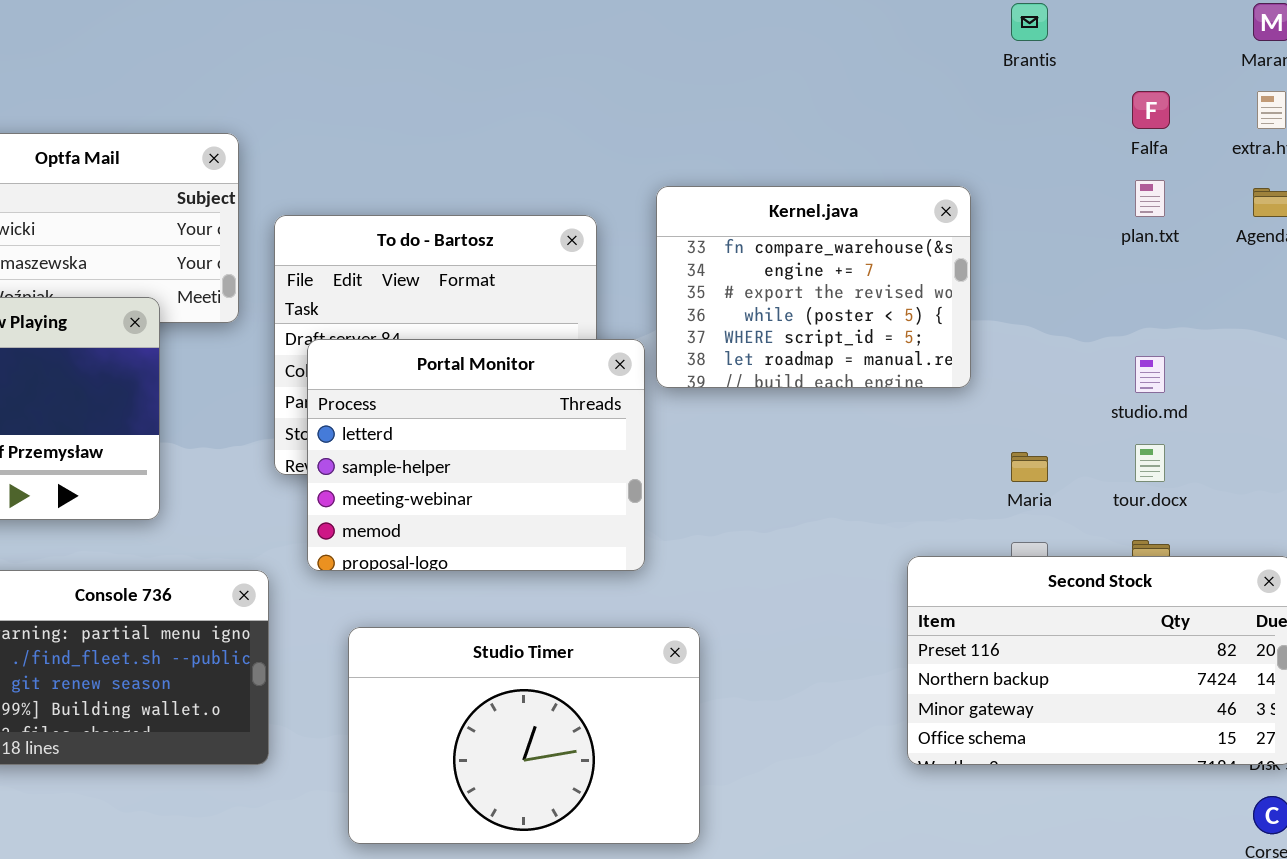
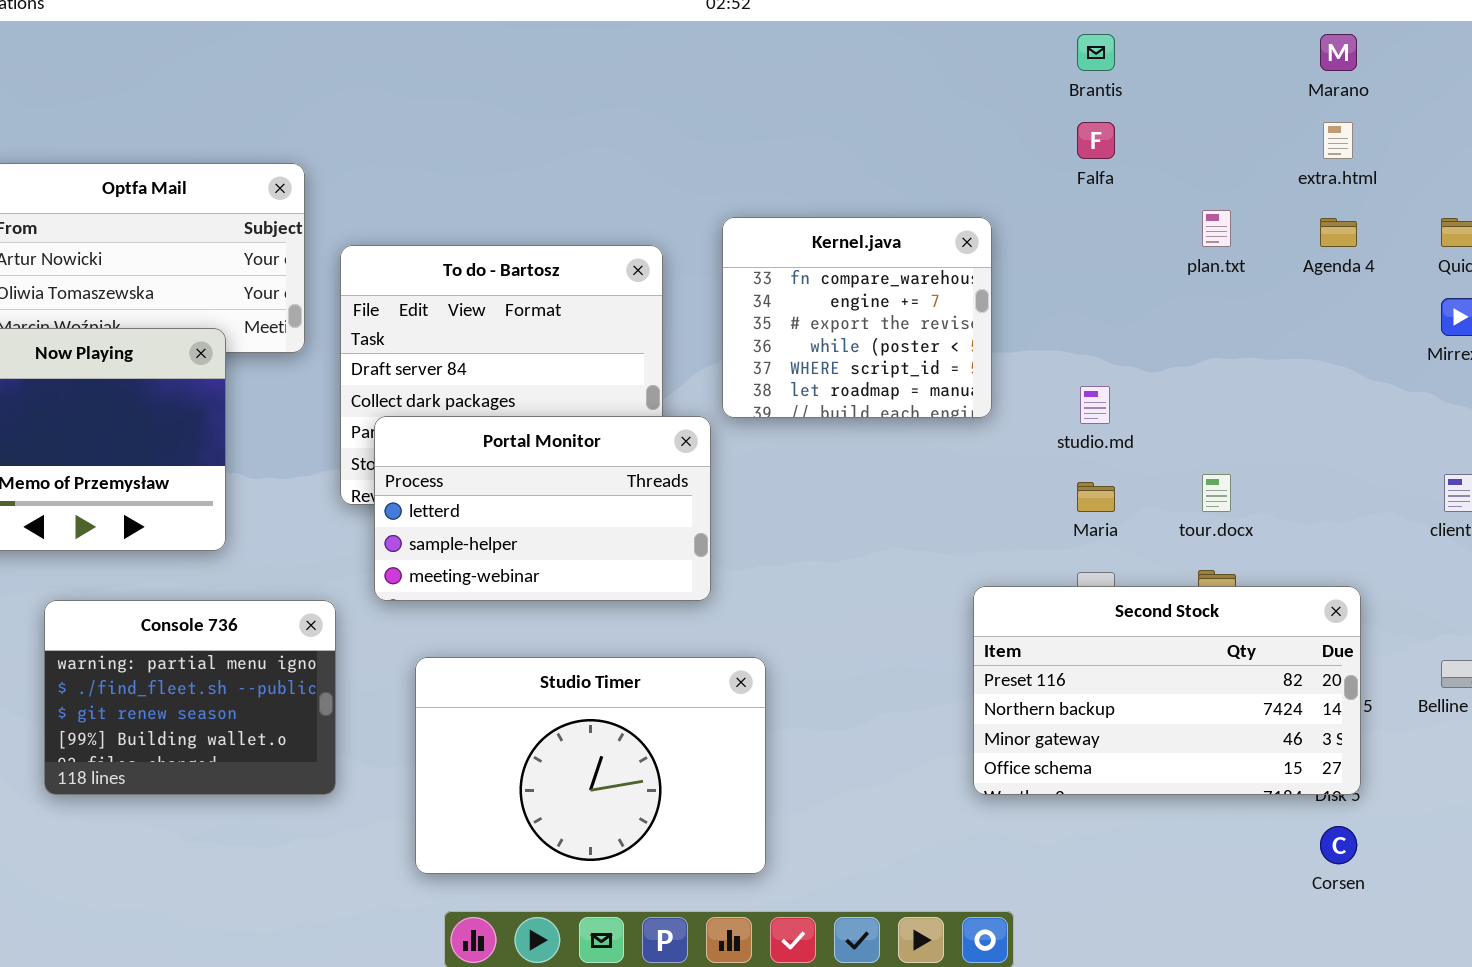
Falfa: [1132,91,1170,129] -> [1077,122,1115,159], moved
Kernel.java: [656,186,971,388] -> [722,217,992,418], resized
Portal Monitor: [307,339,645,571] -> [374,416,711,601], resized
studio.md: [1135,356,1165,393] -> [1080,386,1110,424], moved

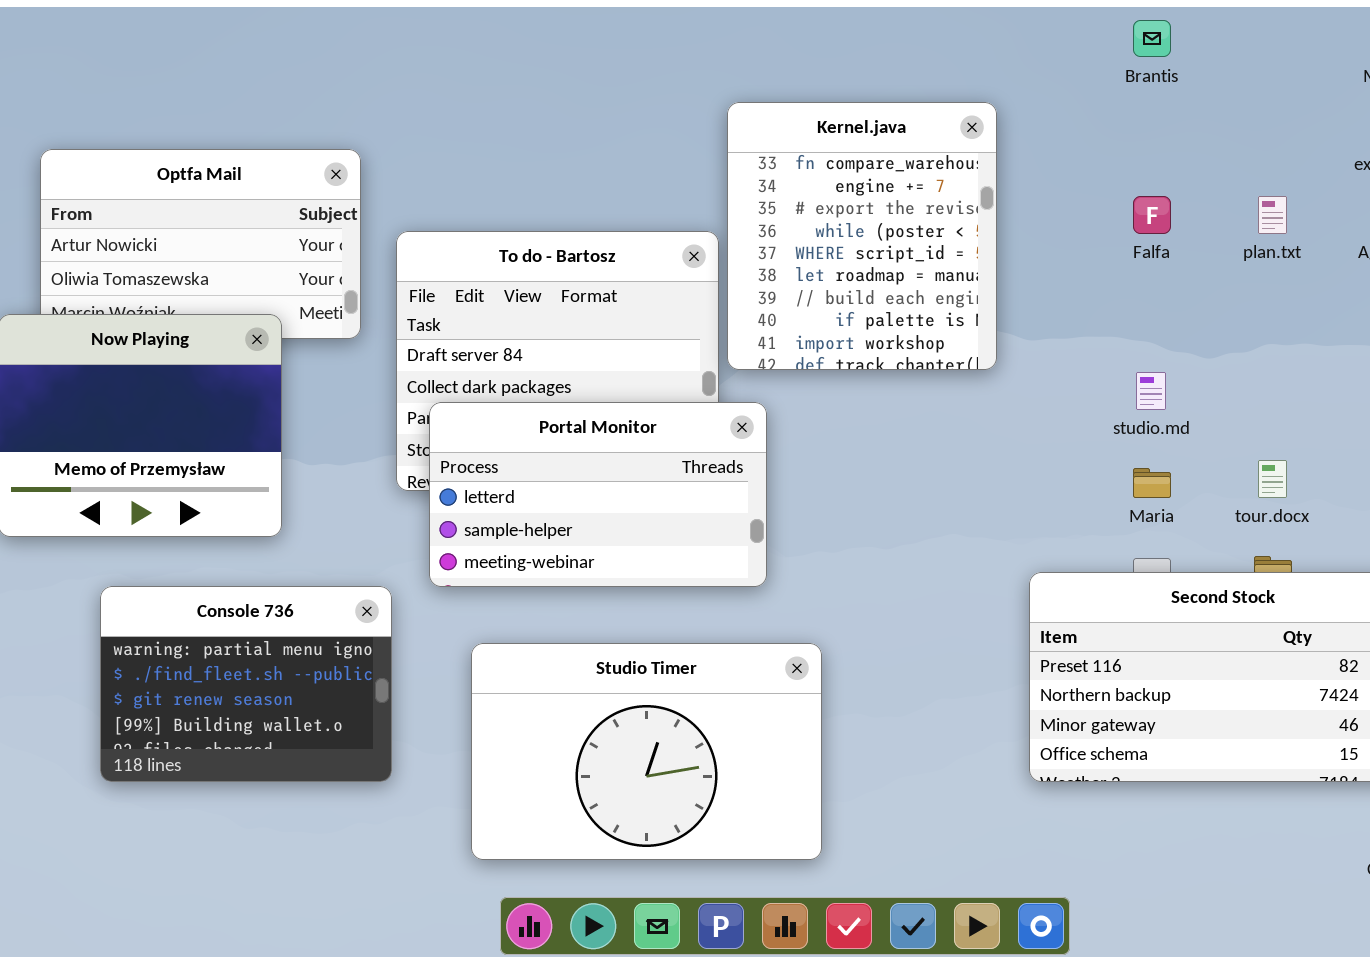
Falfa: [1077,122,1115,159] -> [1133,196,1171,234], moved
Kernel.java: [722,217,992,418] -> [727,102,997,370], moved, resized

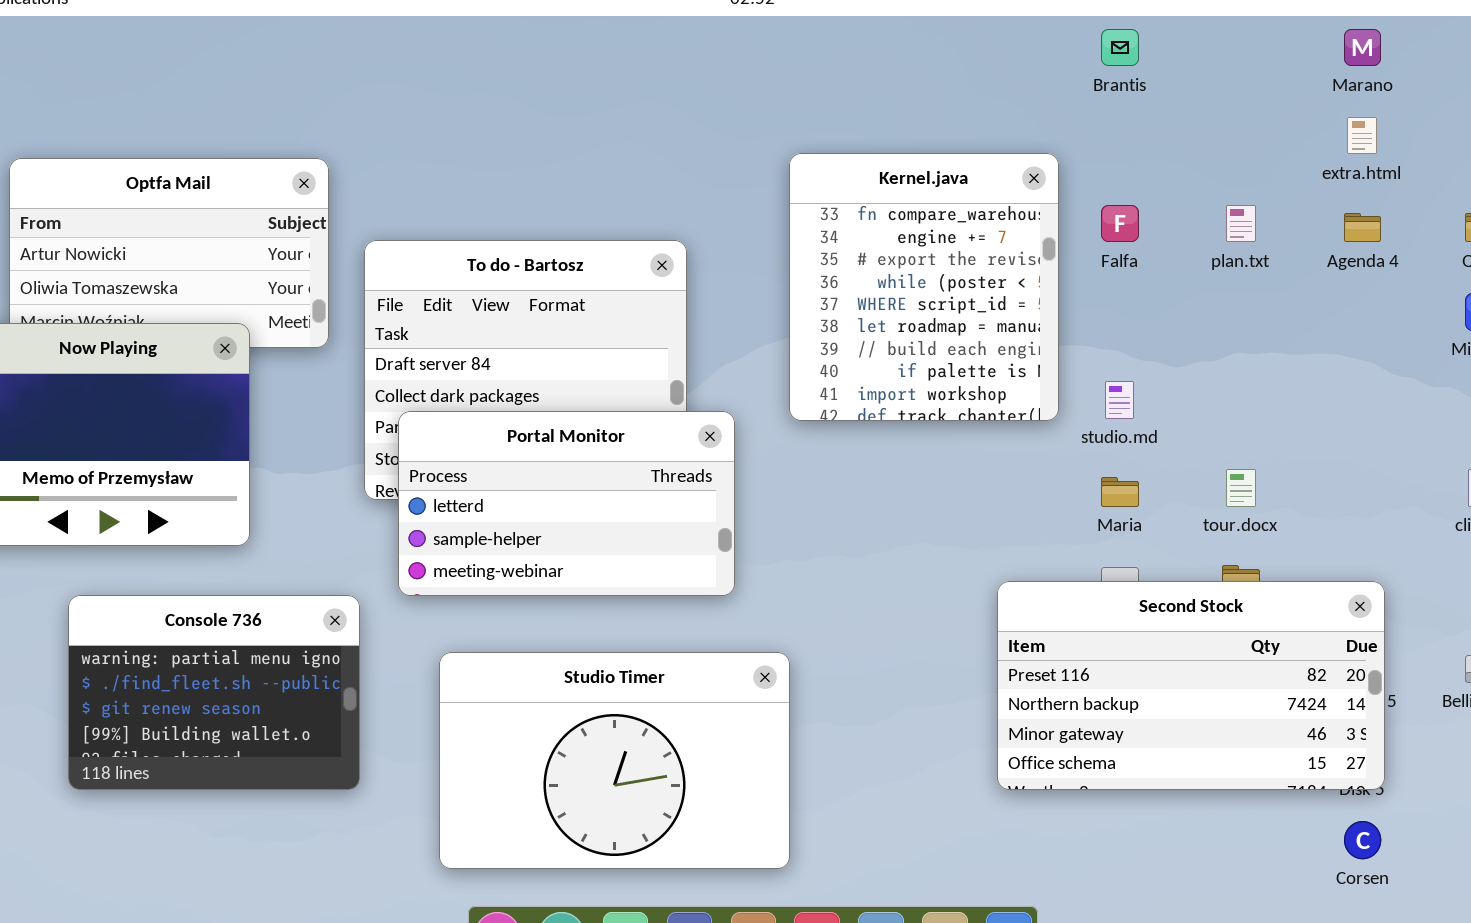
Kernel.java: [727,102,997,370] -> [789,153,1059,421], moved

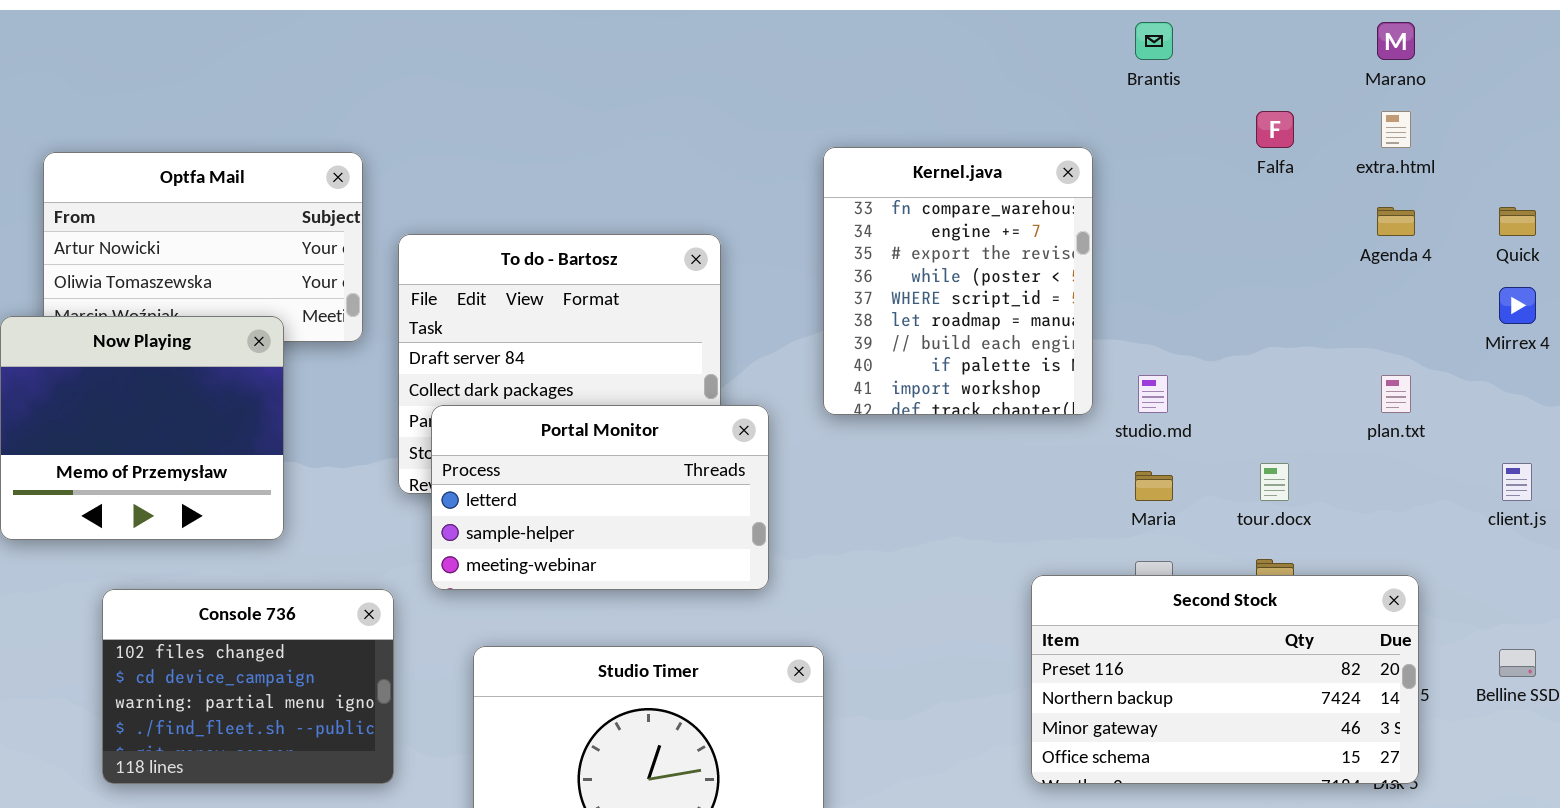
Falfa: [1101,205,1139,242] -> [1256,111,1294,148], moved
plan.txt: [1226,205,1256,242] -> [1381,375,1411,413], moved
Console 736: [68,595,360,790] -> [102,589,394,784], scrolled up 2 rows

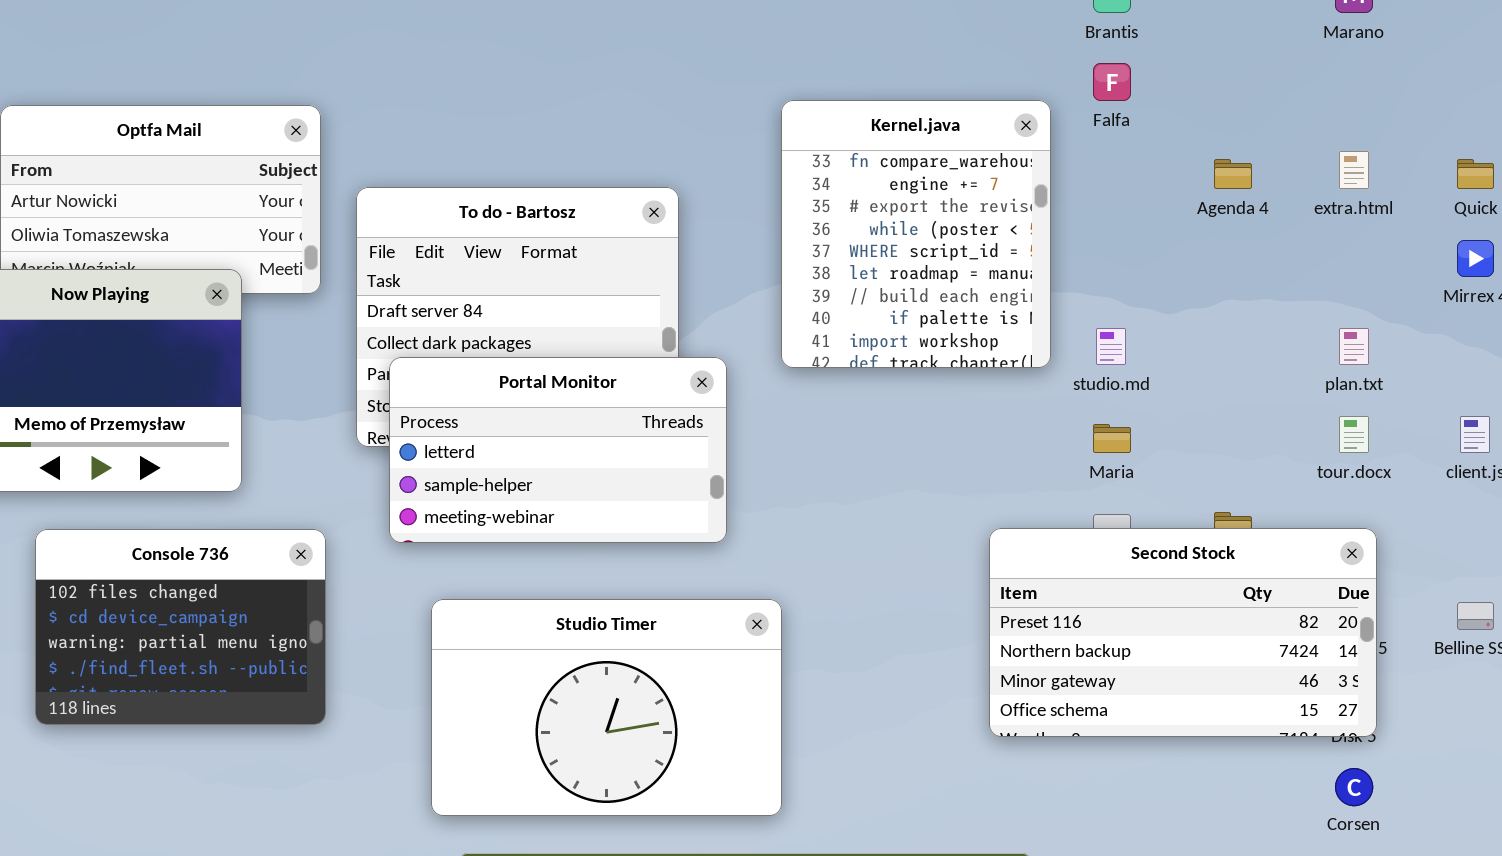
Falfa: [1256,111,1294,148] -> [1093,63,1131,101], moved
extra.html: [1381,111,1411,148] -> [1339,151,1369,189], moved
Agenda 4: [1377,207,1415,236] -> [1214,159,1252,189], moved
tour.docx: [1260,463,1289,501] -> [1339,416,1369,453], moved
Console 736: [102,589,394,784] -> [35,529,326,725], moved

